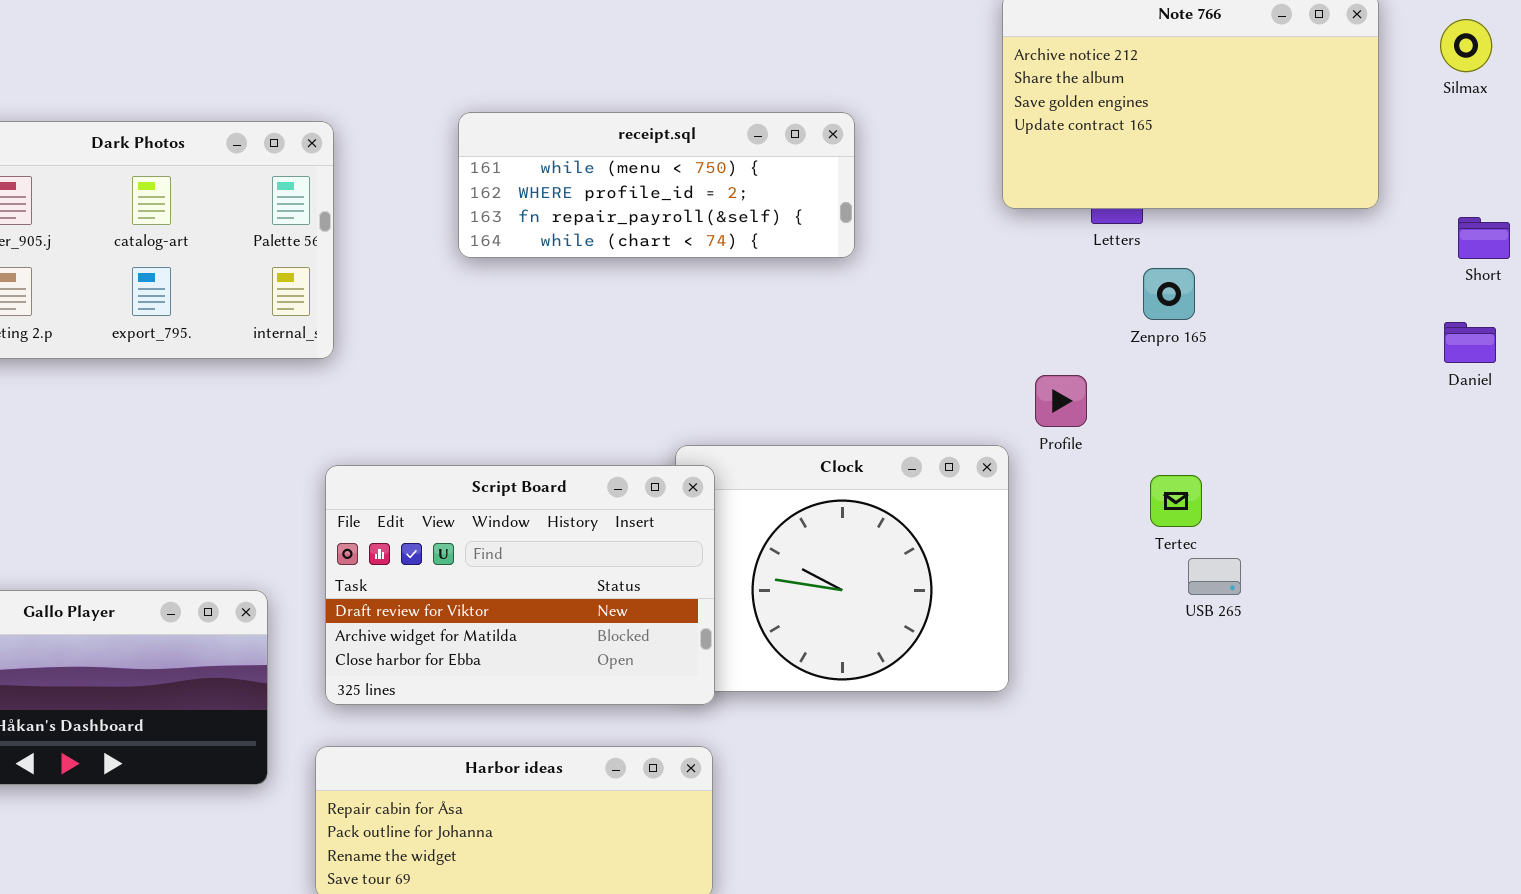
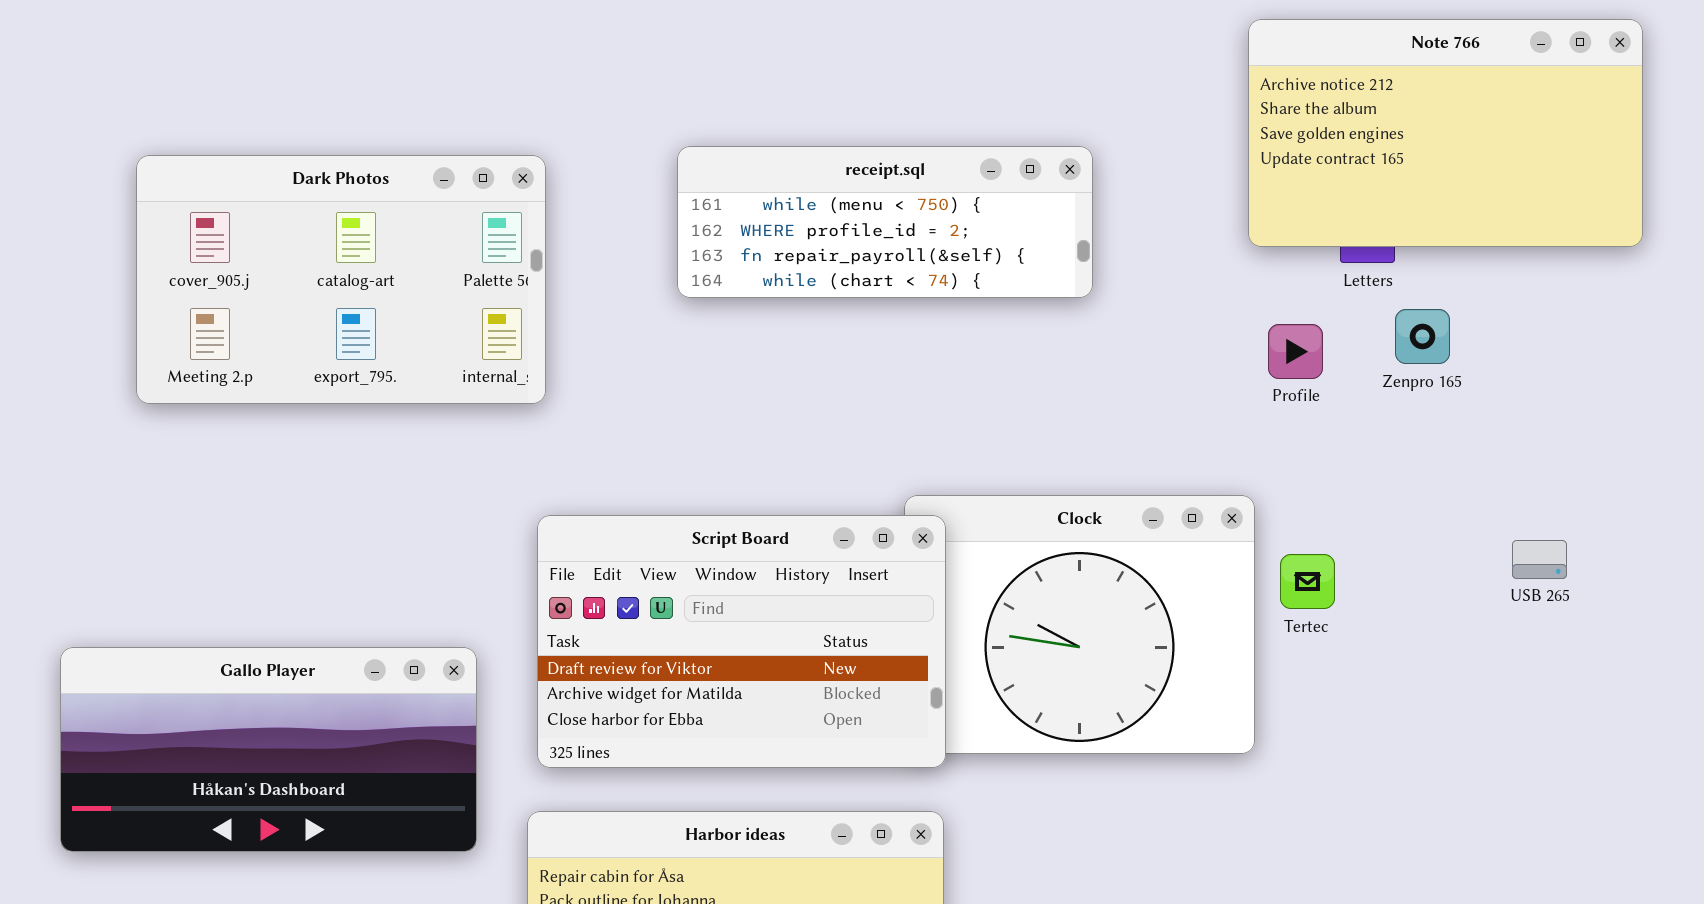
Profile: [1035,375,1087,427] -> [1268,324,1323,379], moved
Tertec: [1150,475,1202,527] -> [1280,554,1335,609], moved
USB 265: [1188,558,1241,595] -> [1512,540,1567,579], moved

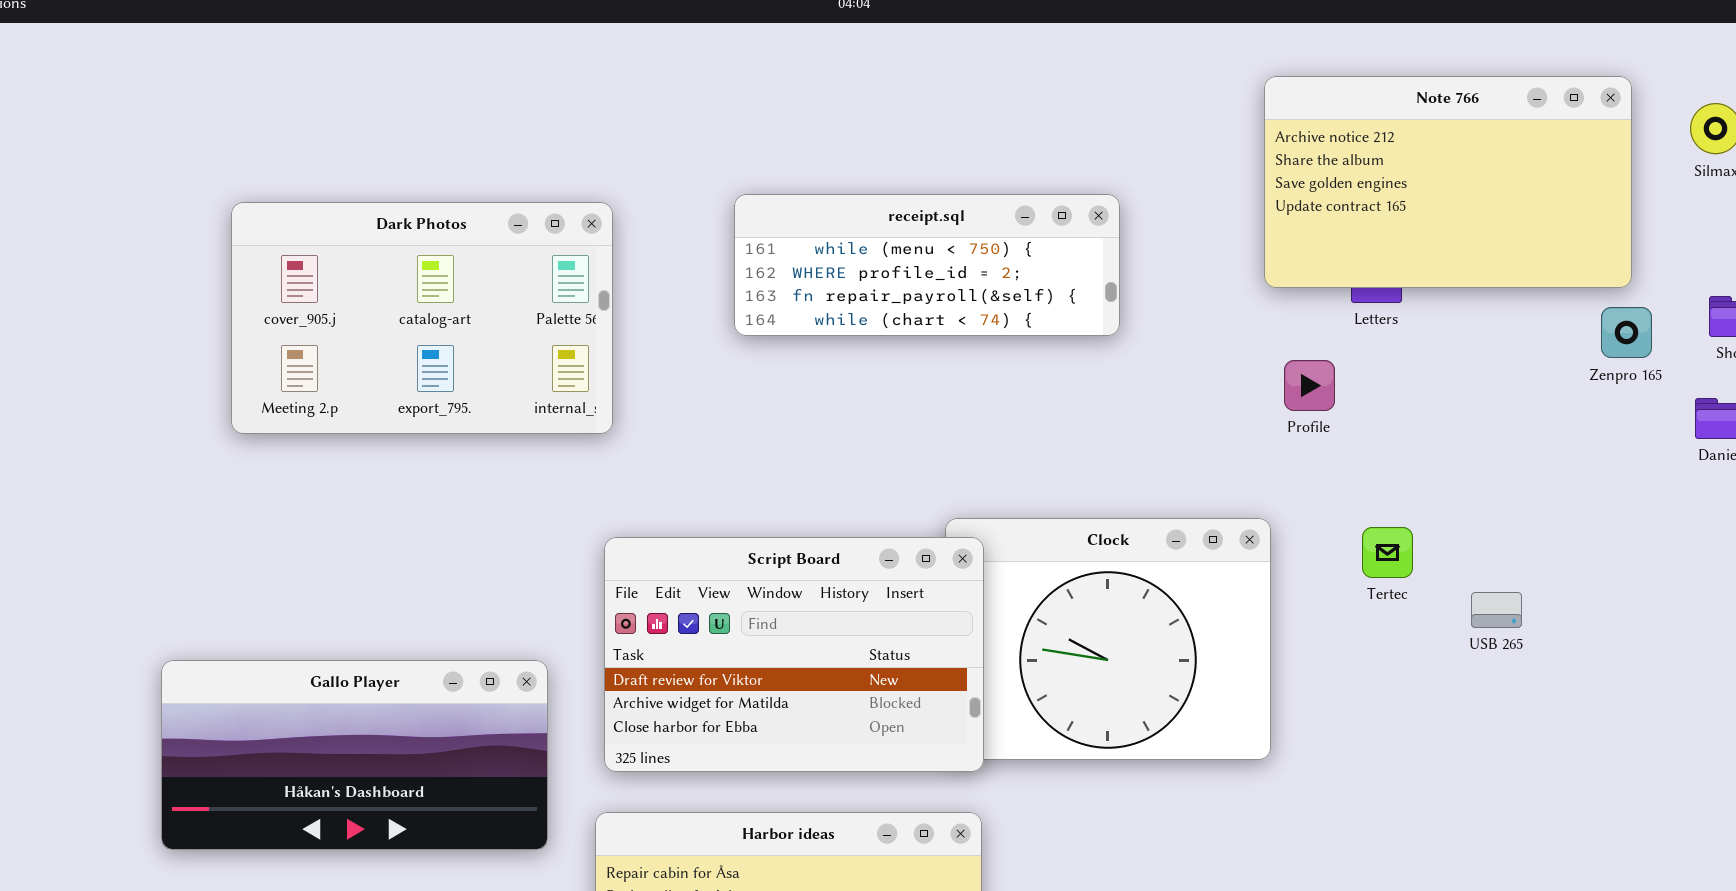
Zenpro 165: [1395,309,1450,364] -> [1601,307,1652,358], moved
USB 265: [1512,540,1567,579] -> [1471,592,1522,628], moved
Tertec: [1280,554,1335,609] -> [1362,527,1413,578], moved

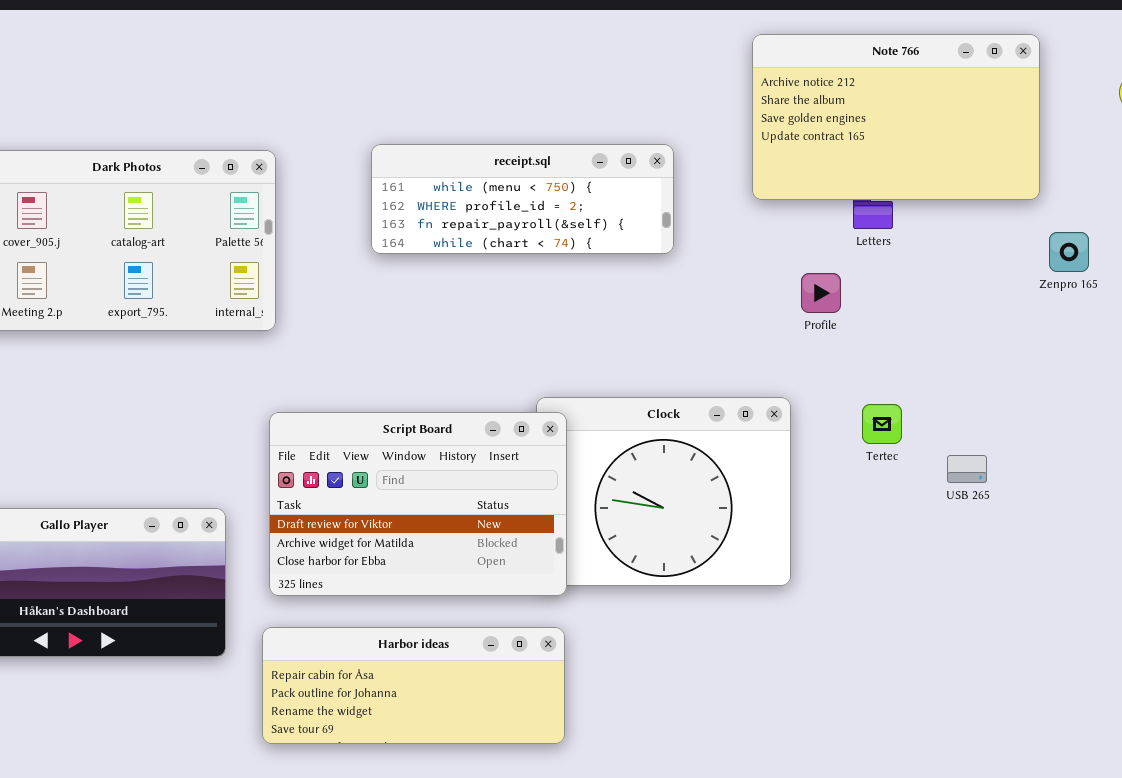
Note 766: [1264,76,1632,288] -> [752,34,1040,200], moved

